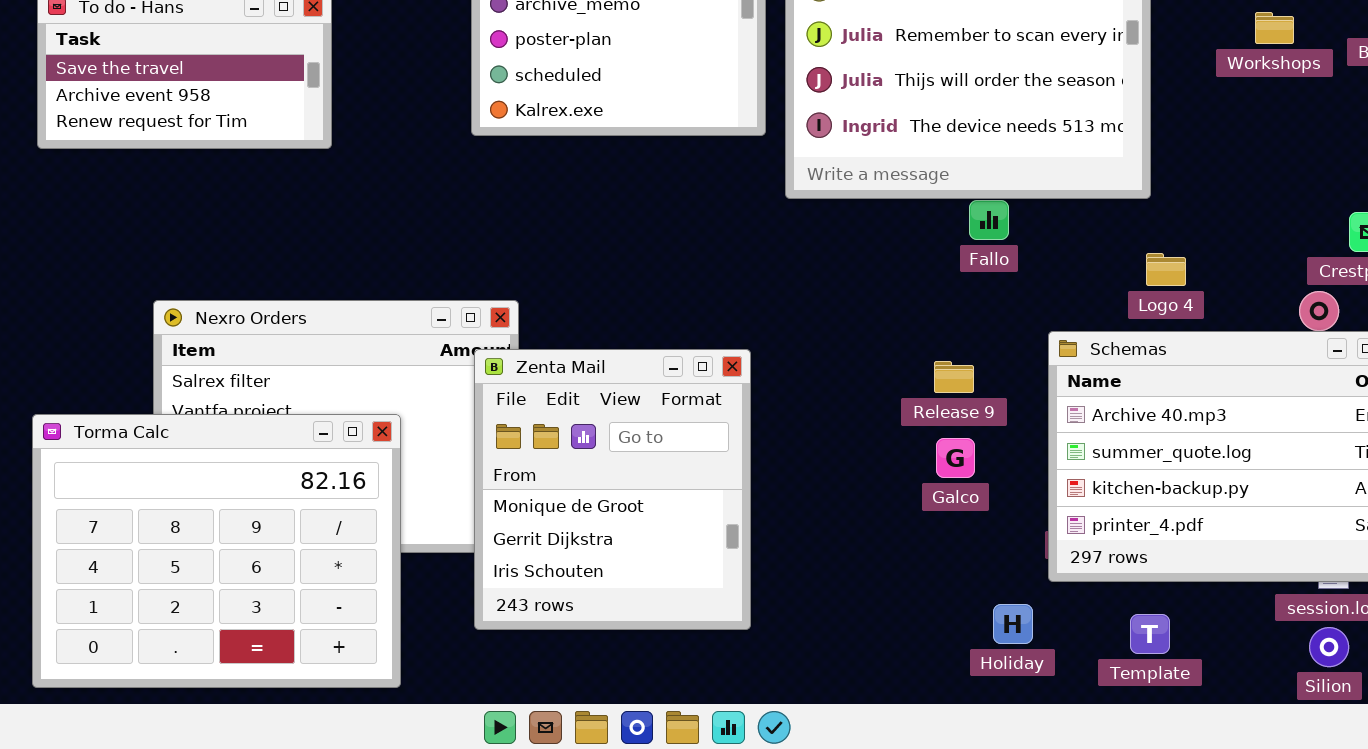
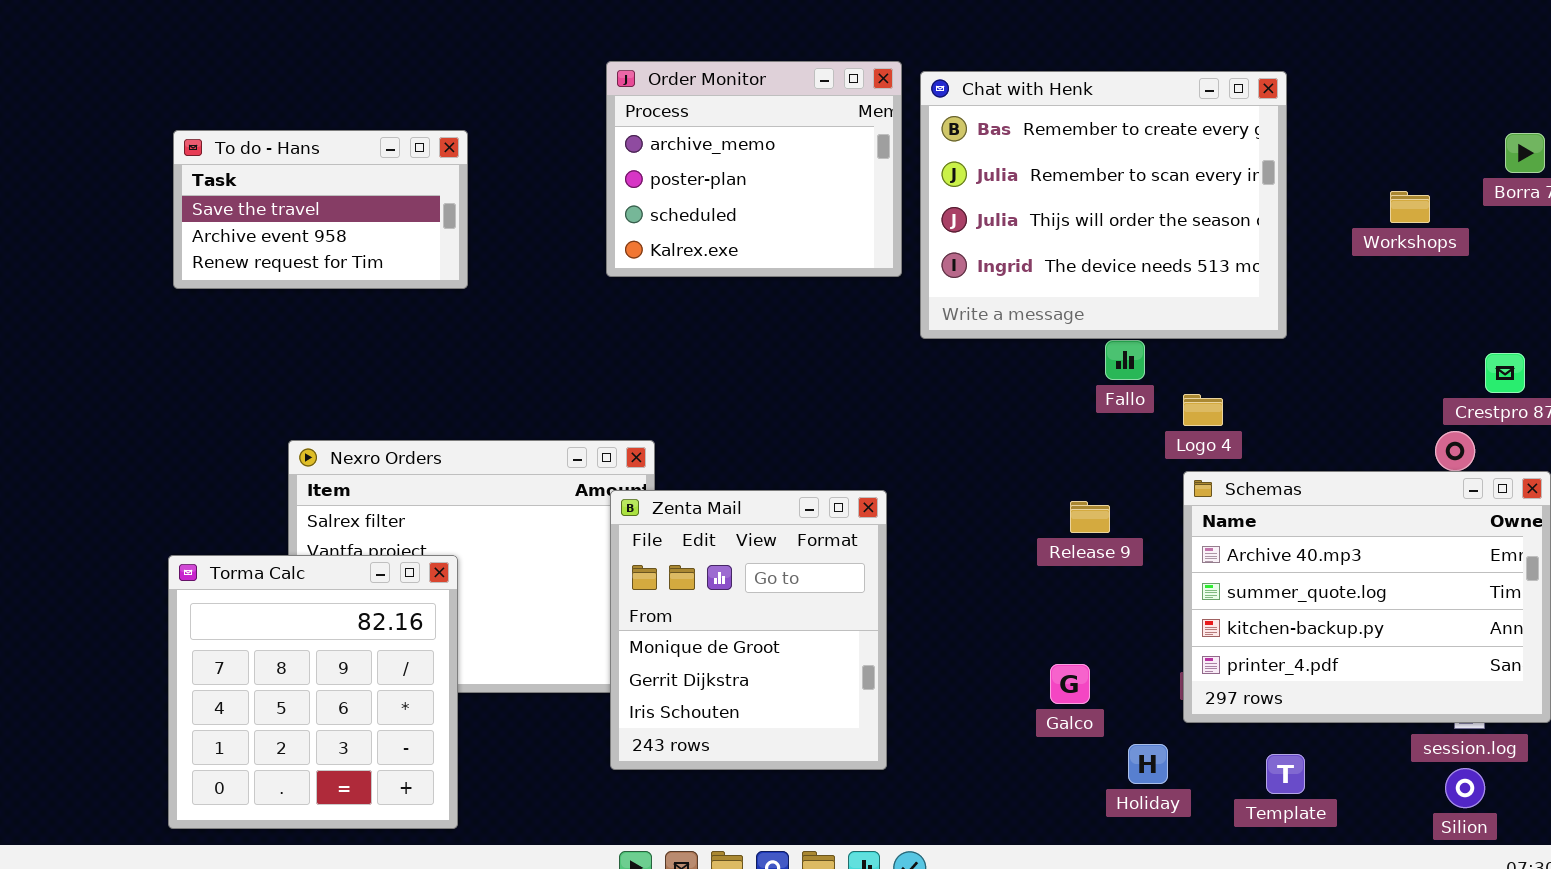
Workshops: [1255,12,1294,44] -> [1390,191,1430,223], moved
Logo 4: [1146,253,1186,286] -> [1183,394,1223,426], moved
Torma Calc: [32,414,401,688] -> [168,555,458,829], resized
Galco: [936,438,975,478] -> [1050,664,1090,704], moved

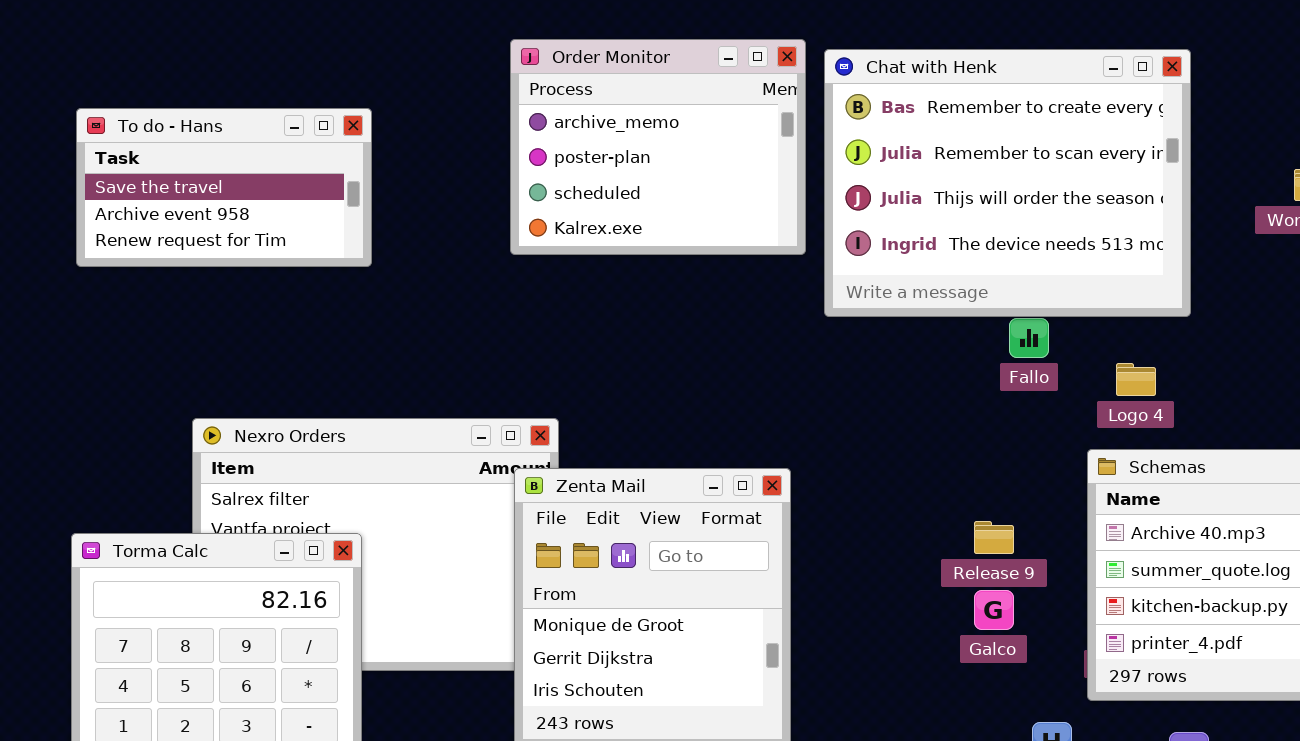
Logo 4: [1183,394,1223,426] -> [1116,363,1156,396], moved
Release 9: [1070,501,1110,533] -> [974,521,1014,554], moved
Galco: [1050,664,1090,704] -> [974,590,1014,630], moved

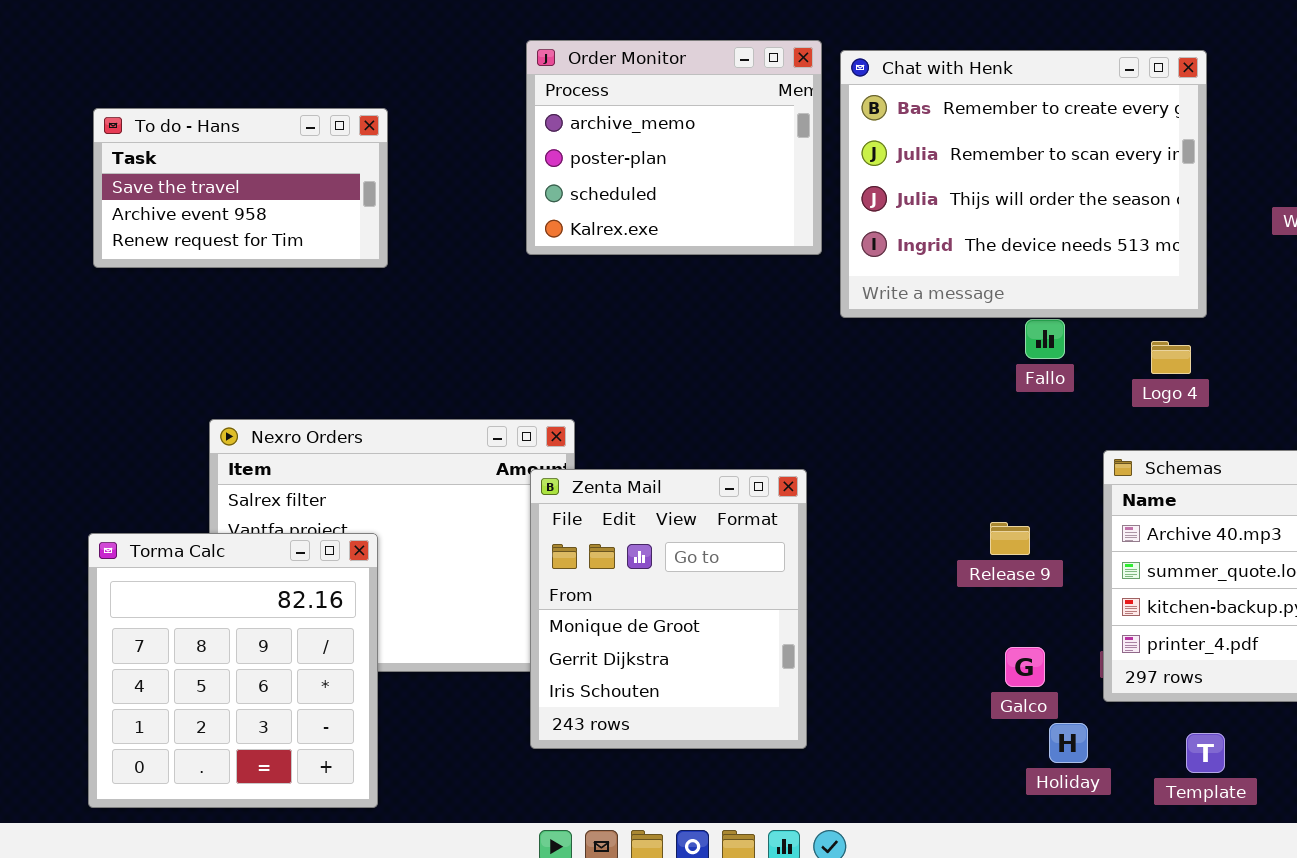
Logo 4: [1116,363,1156,396] -> [1151,341,1191,374], moved
Galco: [974,590,1014,630] -> [1005,647,1045,687], moved

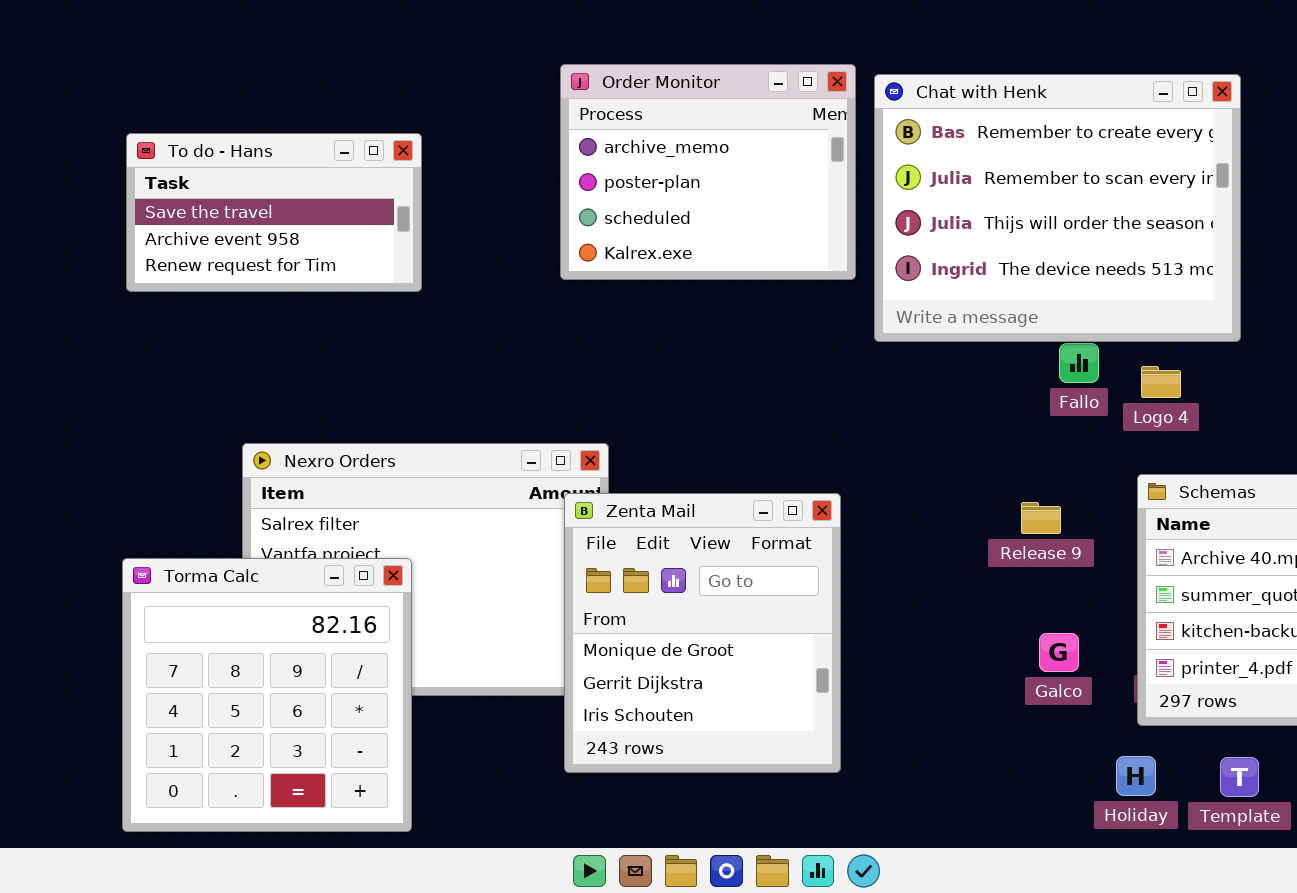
Logo 4: [1151,341,1191,374] -> [1141,366,1181,398], moved
Release 9: [990,522,1030,555] -> [1021,502,1061,534], moved
Galco: [1005,647,1045,687] -> [1039,633,1079,672], moved
Holiday: [1049,723,1088,763] -> [1116,756,1156,796], moved

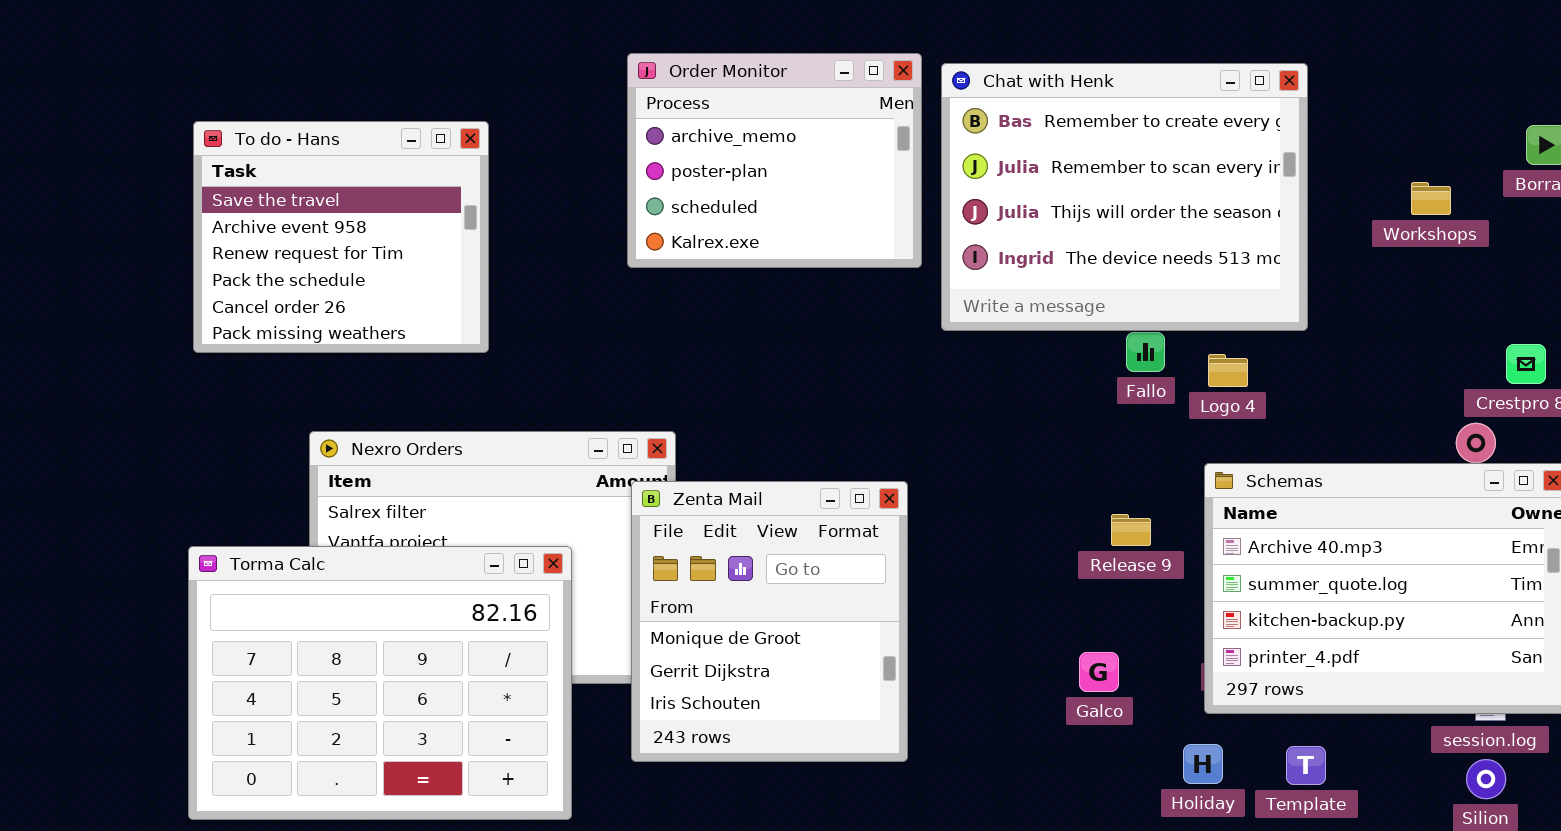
To do - Hans: [126,133,422,292] -> [193,121,489,353], resized
Release 9: [1021,502,1061,534] -> [1111,514,1151,546], moved
Torma Calc: [122,558,412,832] -> [188,546,572,820], resized
Galco: [1039,633,1079,672] -> [1079,652,1119,692], moved

